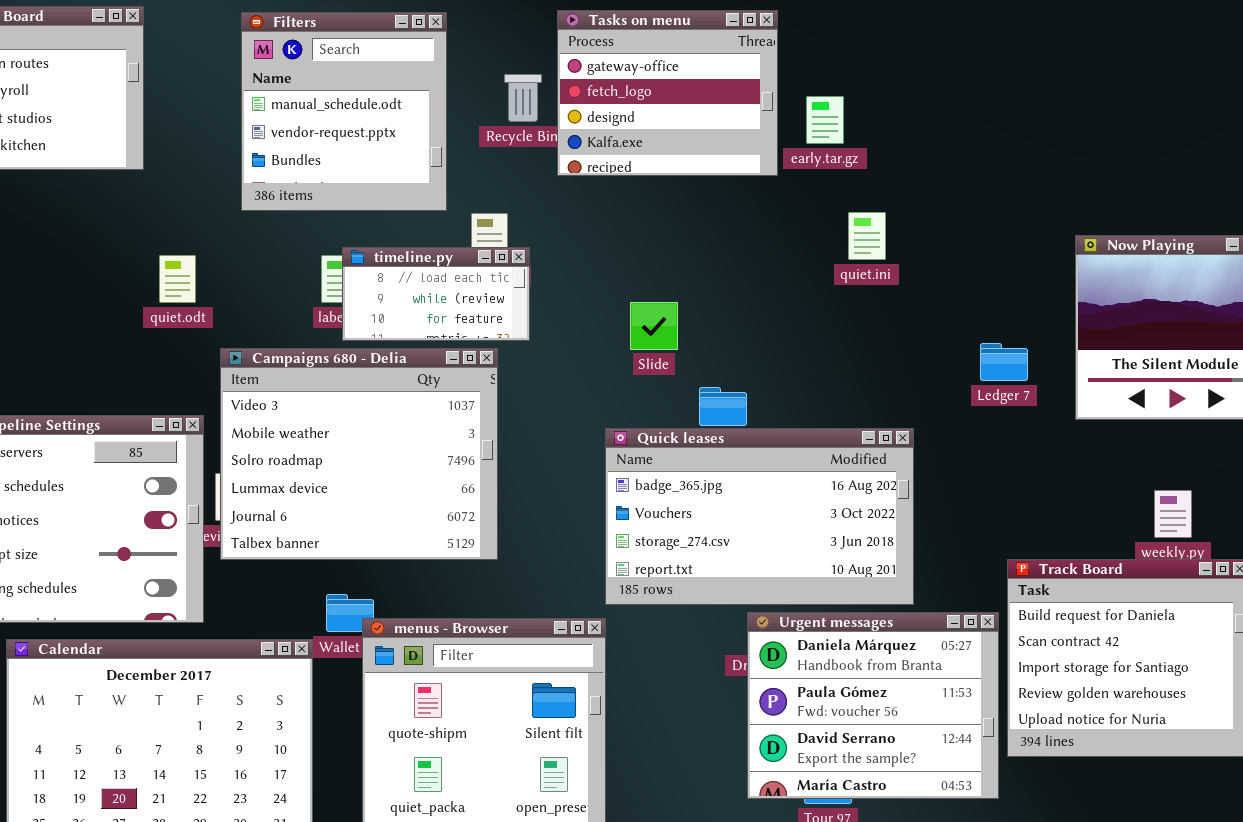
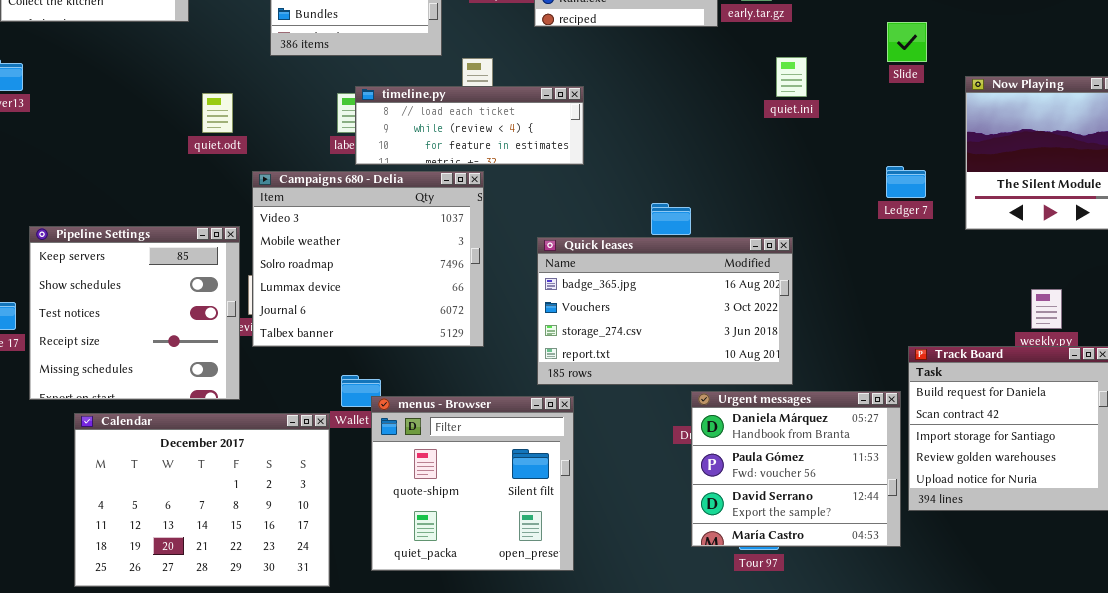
timeline.py: [342,247,530,341] -> [355,86,584,165], resized
Slide: [630,302,678,350] -> [887,22,927,62], moved
Quick leases: [605,428,914,605] -> [537,237,793,385], moved

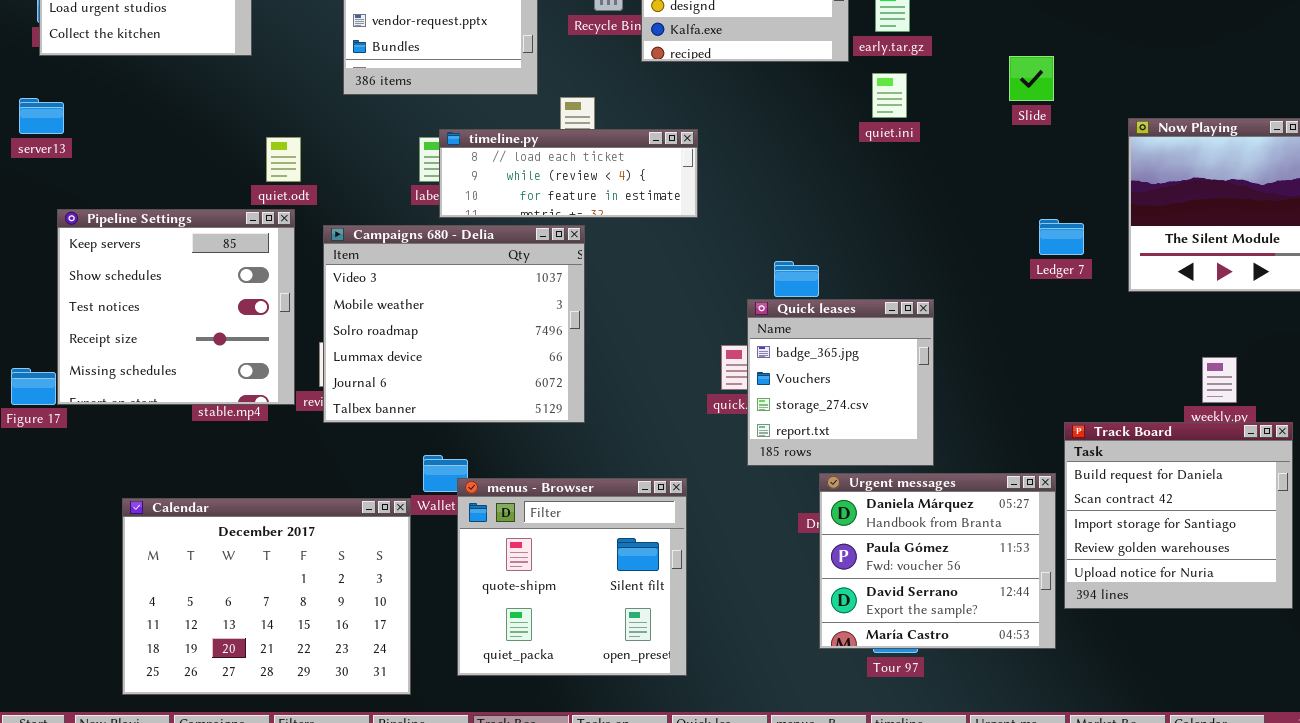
Slide: [887,22,927,62] -> [1009,56,1054,101], moved
quiet.ini: [776,57,807,97] -> [872,73,907,118], moved
Pipeline Settings: [29,226,240,400] -> [57,209,295,405], moved
Quick leases: [537,237,793,385] -> [747,299,934,466], resized

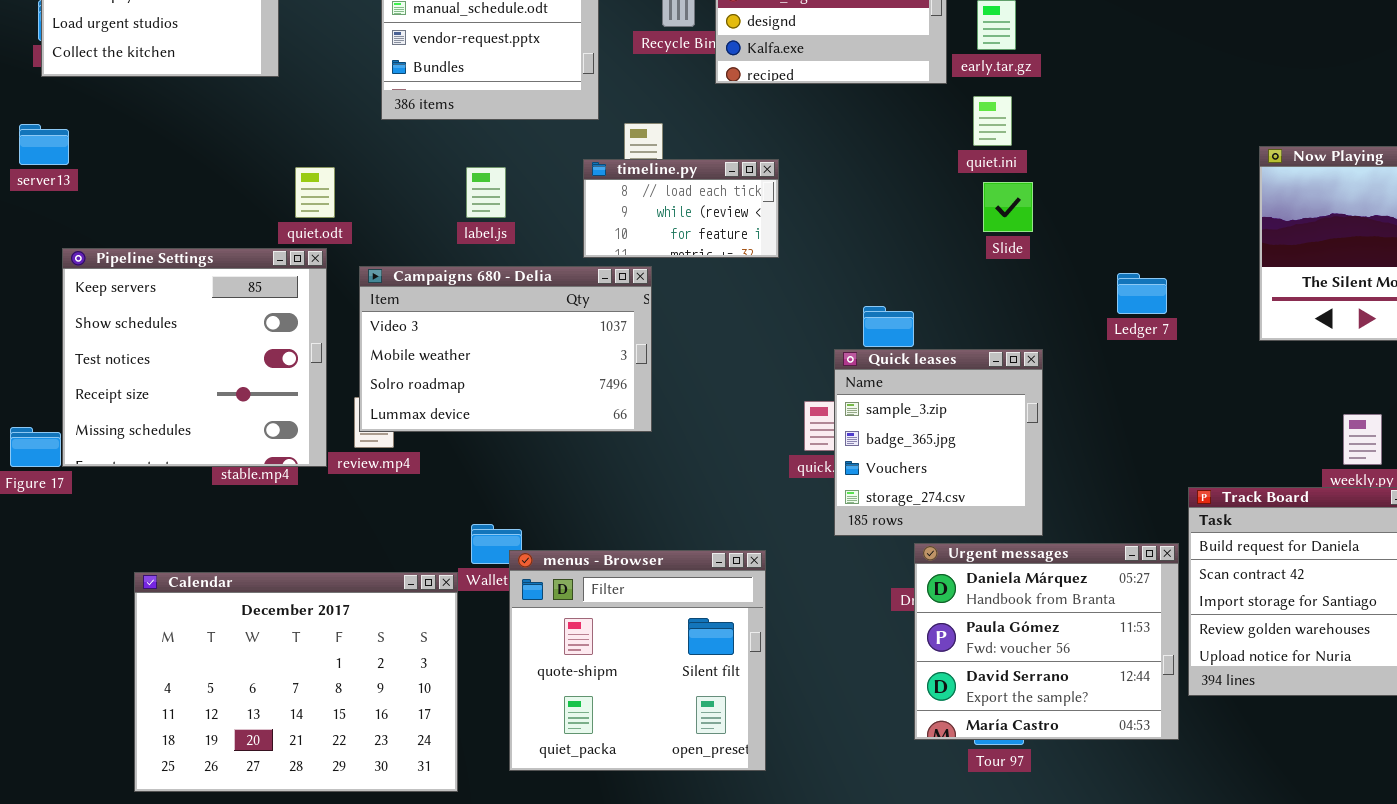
Slide: [1009,56,1054,101] -> [983,182,1033,232], moved
timeline.py: [439,129,698,218] -> [583,159,779,258], resized
Ledger 7: [1039,219,1084,255] -> [1117,273,1167,314], moved
Campaigns 680 - Delia: [323,225,585,423] -> [359,266,652,432], resized
Quick leases: [747,299,934,466] -> [834,349,1043,536], scrolled up 1 row

